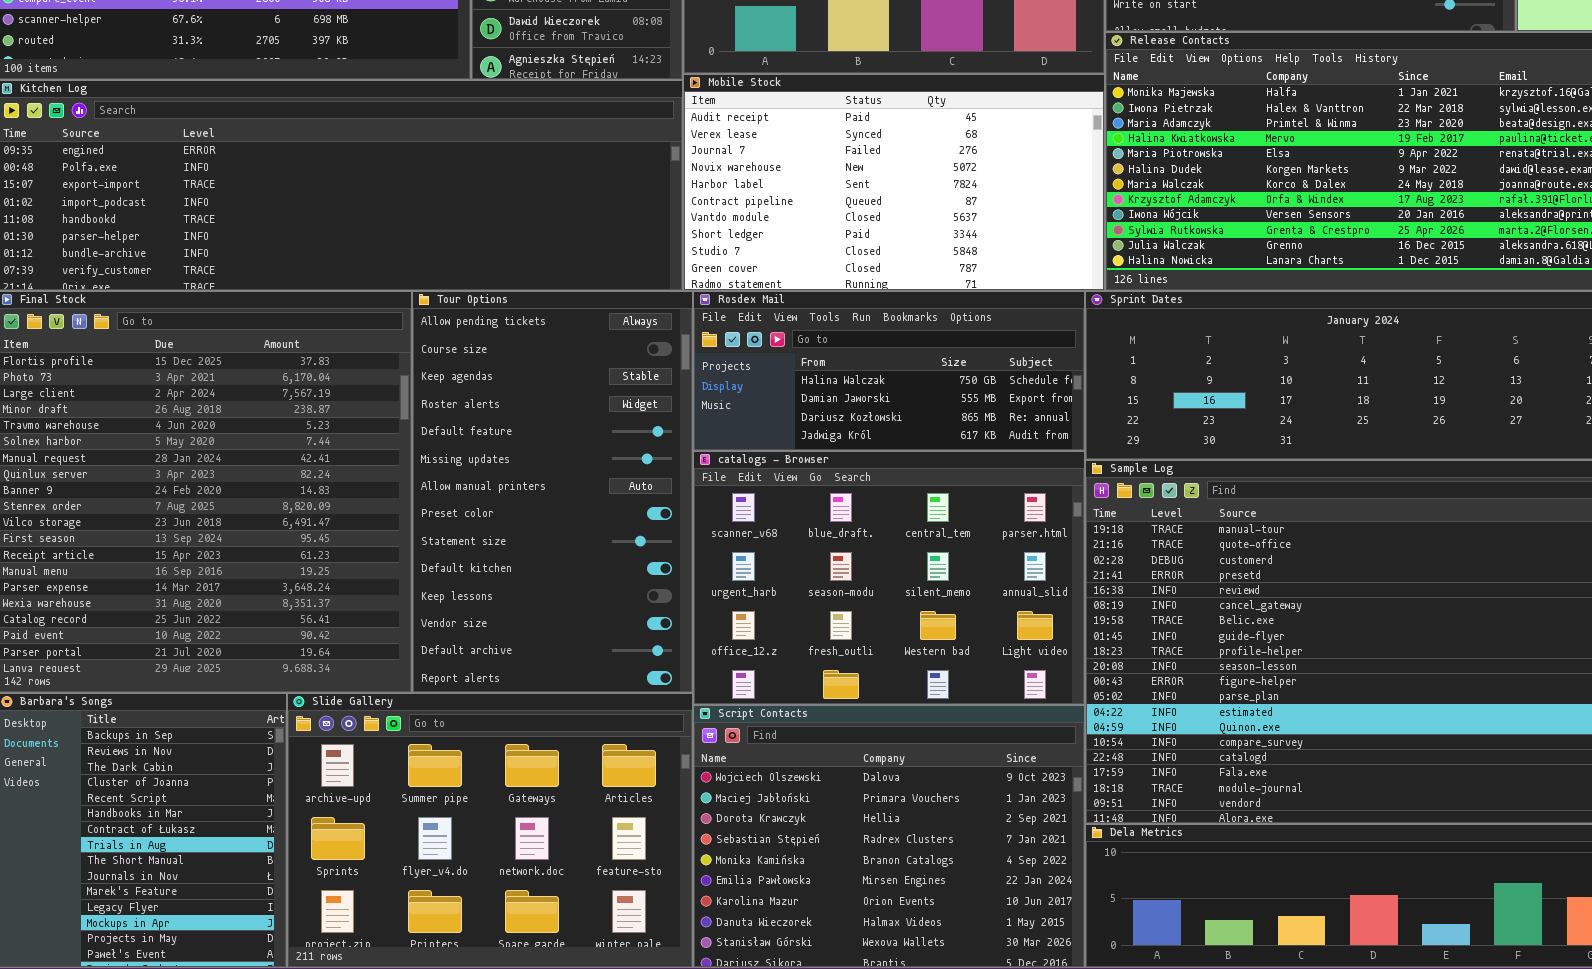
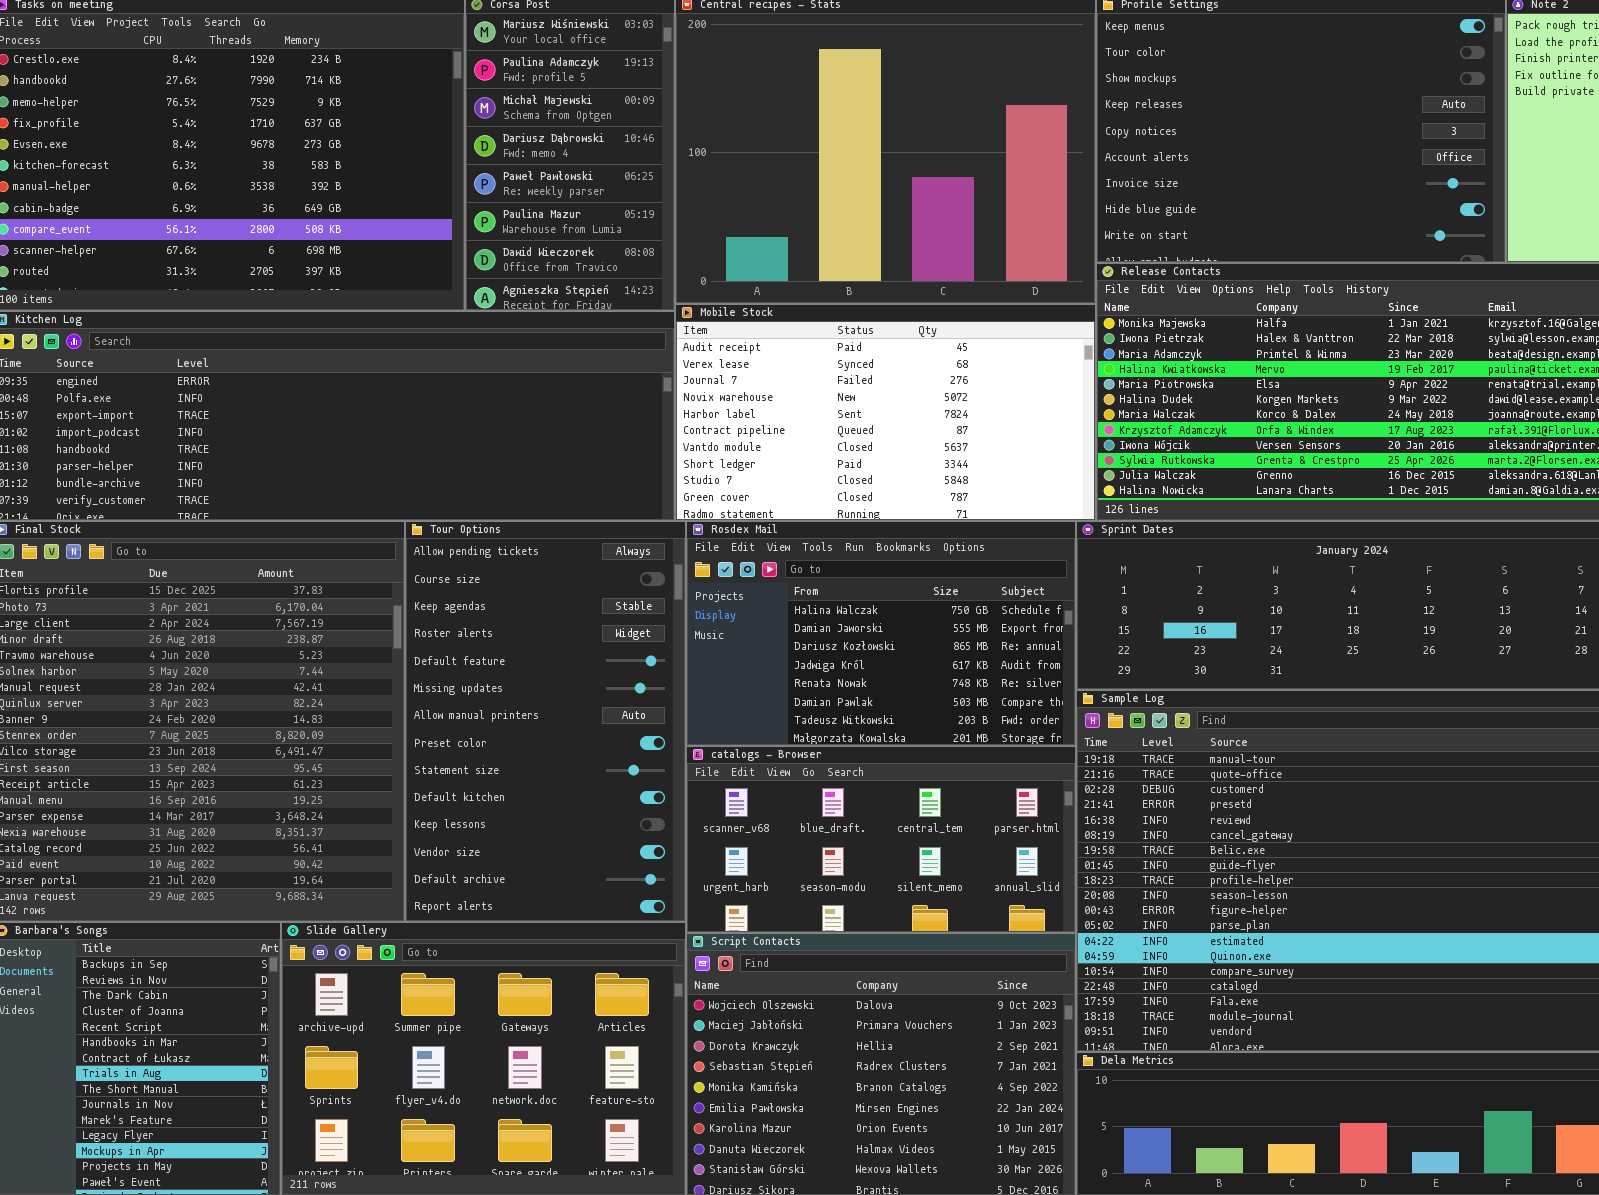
Rosdex Mail: [693,291,1085,451] -> [686,521,1076,746], resized
catalogs - Browser: [693,451,1085,705] -> [686,746,1076,933], resized

